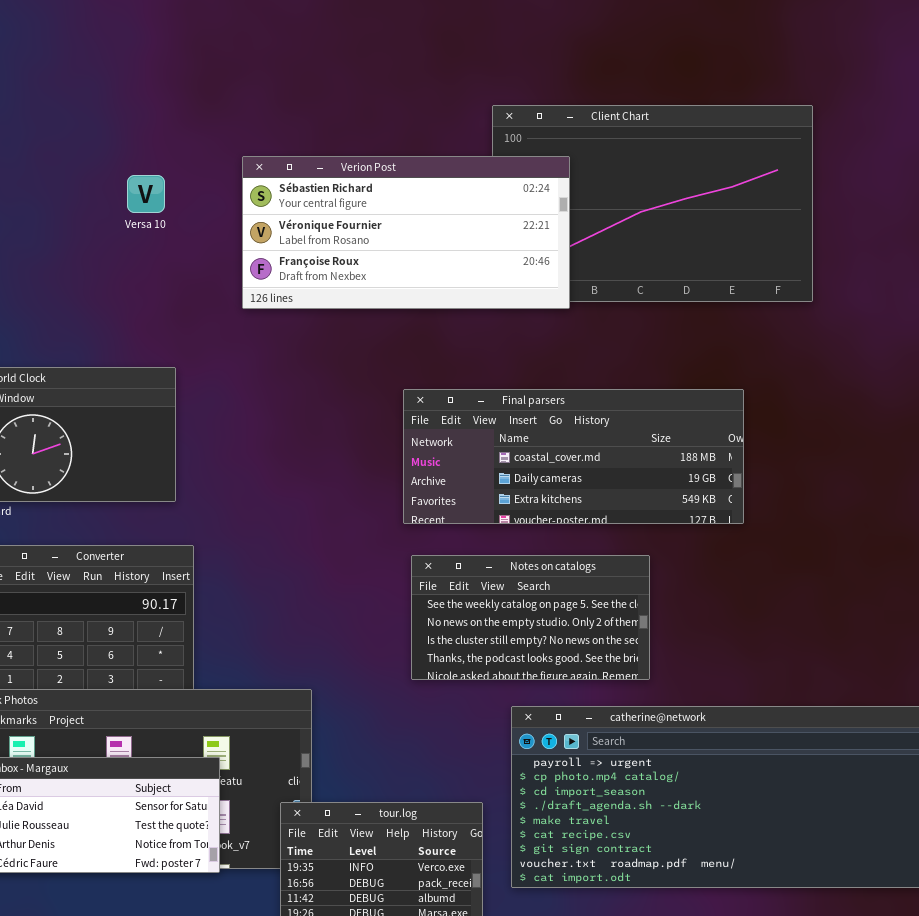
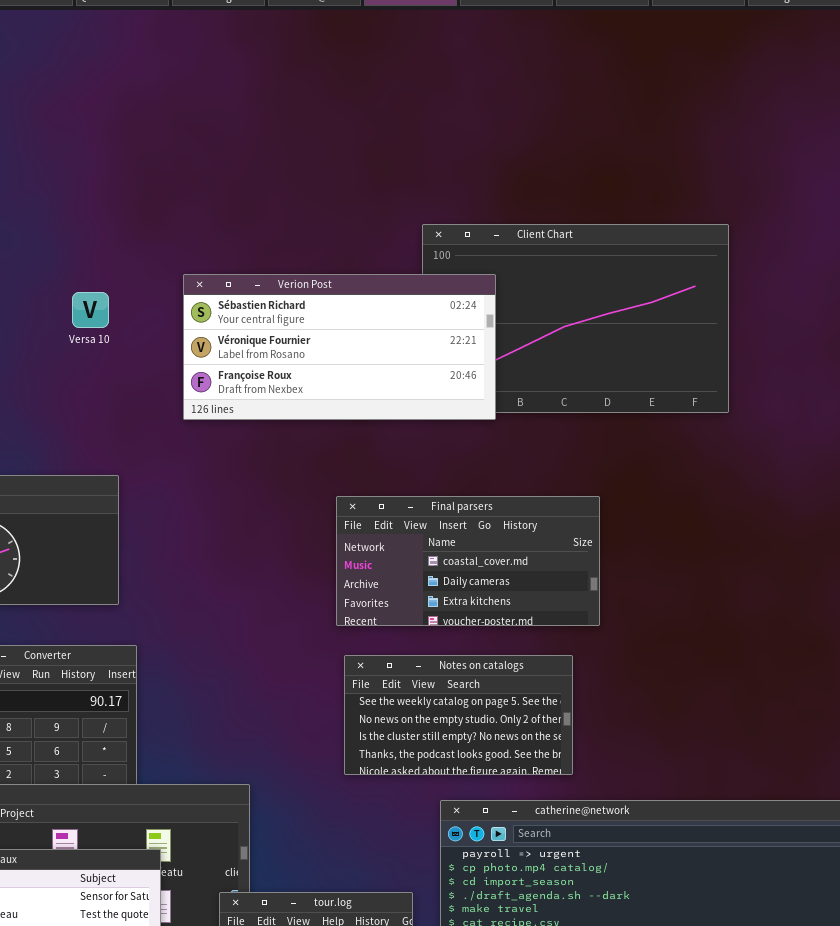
Final parsers: [403,389,744,524] -> [336,496,600,626], resized

